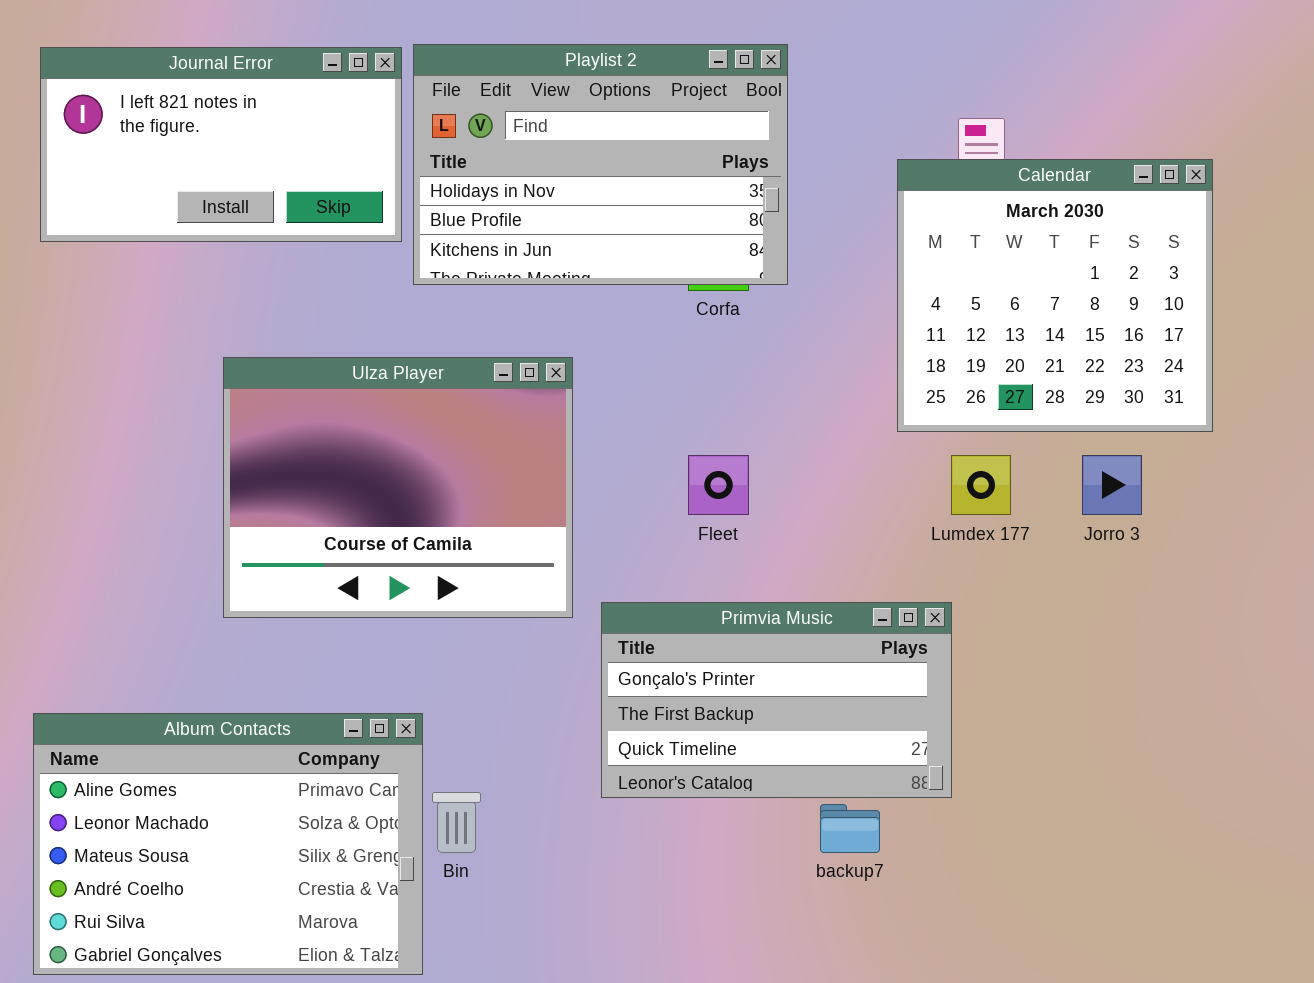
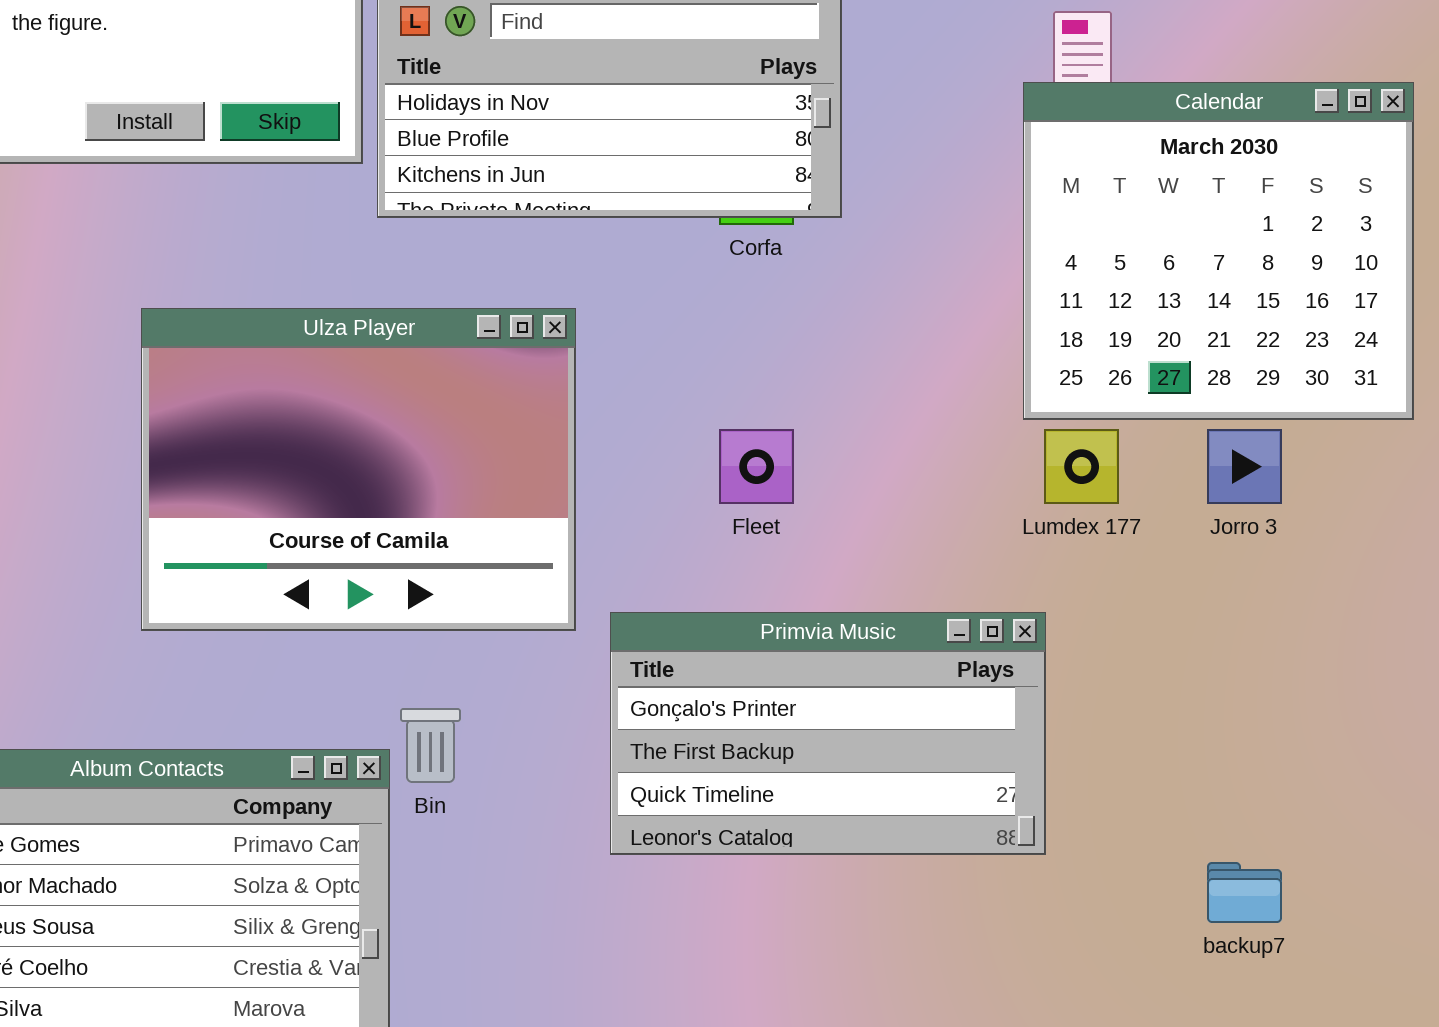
Calendar: [897,159,1213,432] -> [1023,82,1414,420], moved
Bin: [432,792,481,853] -> [400,708,461,783], moved
backup7: [820,804,880,853] -> [1207,862,1282,923], moved

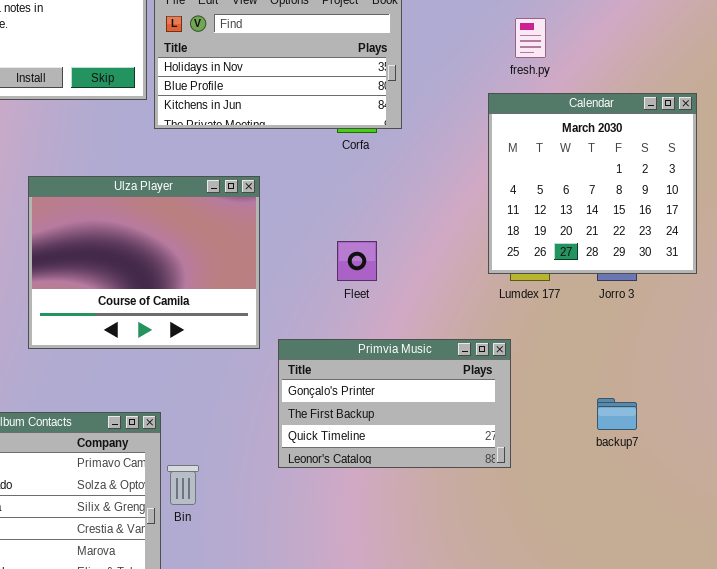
Calendar: [1023,82,1414,420] -> [488,93,697,274], moved
Bin: [400,708,461,783] -> [167,465,199,505], moved
backup7: [1207,862,1282,923] -> [597,398,637,430], moved

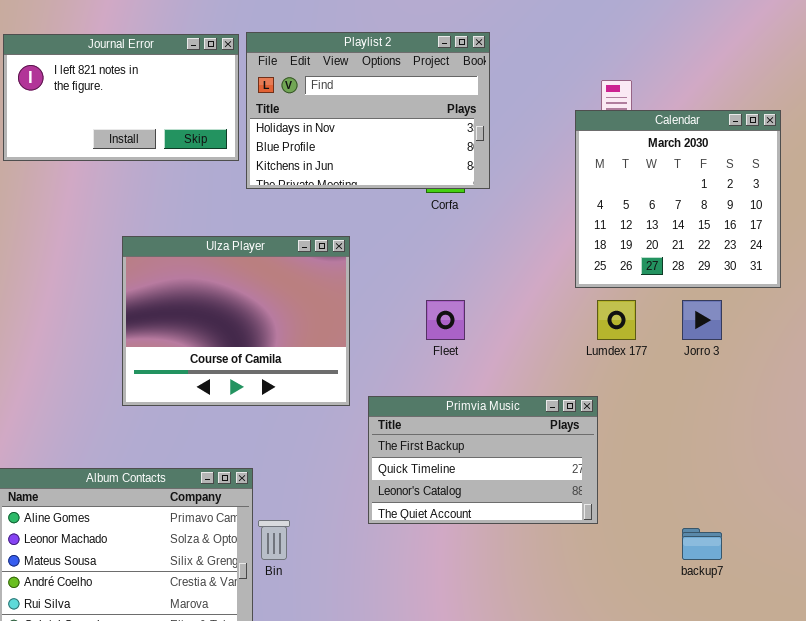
Calendar: [488,93,697,274] -> [575,110,781,288], moved
Primvia Music: [278,339,511,468] -> [368,396,598,524], scrolled down 1 row
backup7: [597,398,637,430] -> [682,528,722,560], moved

